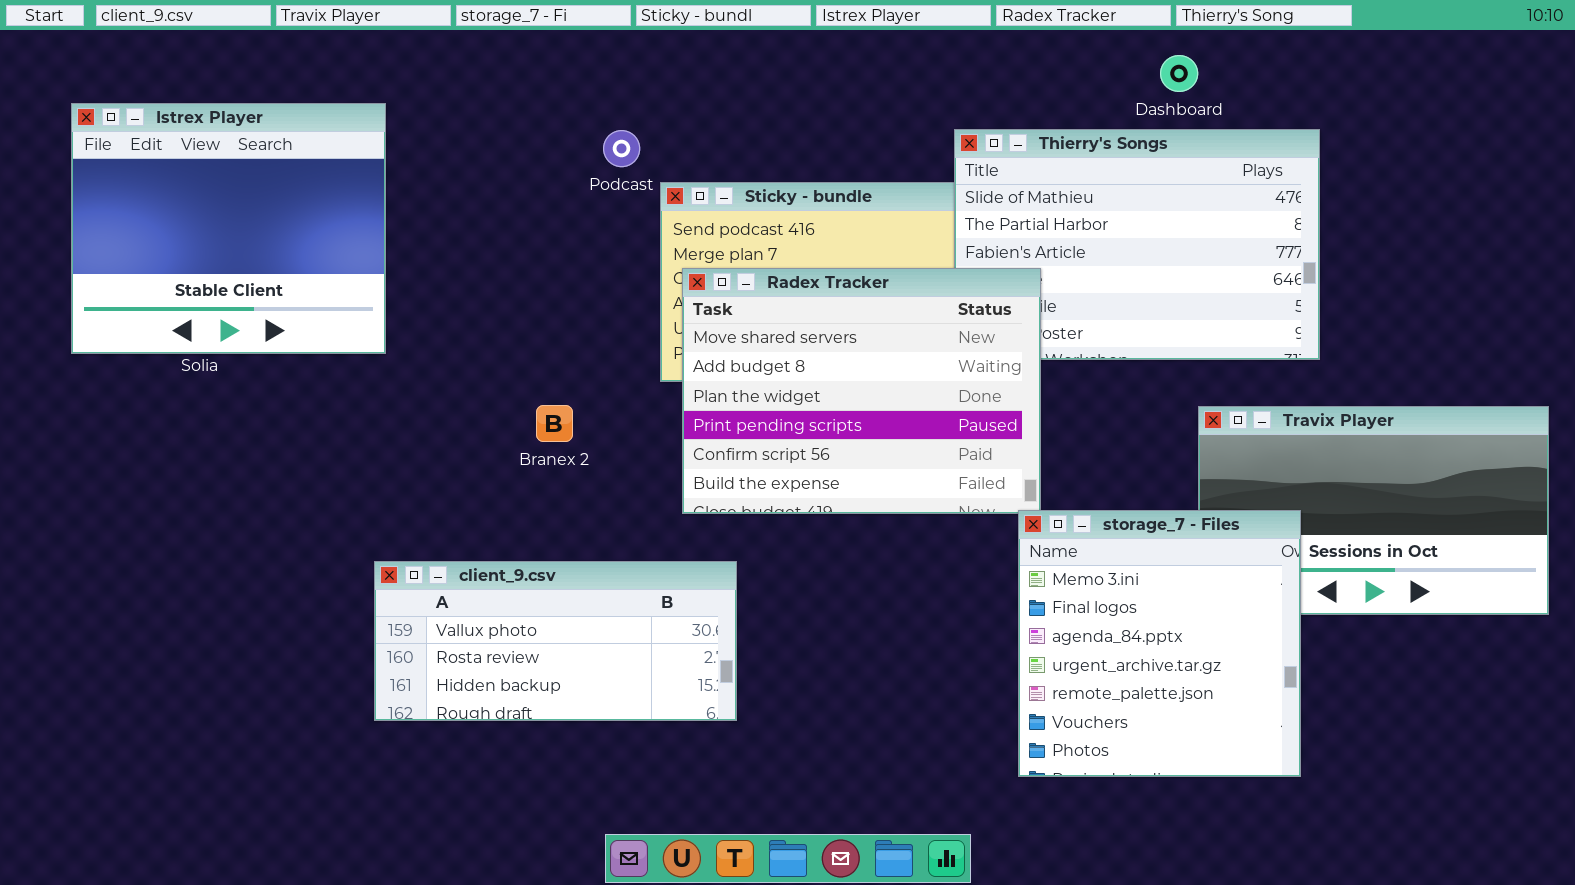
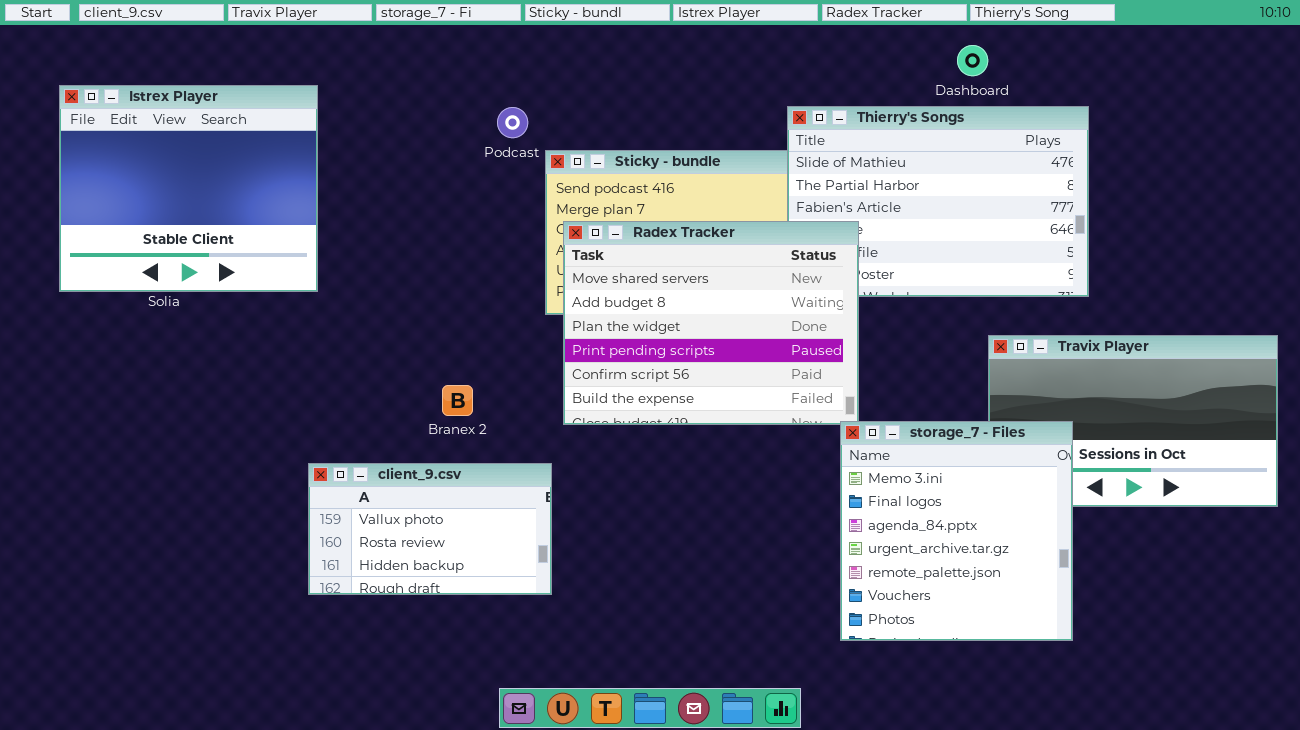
Branex 2: [536,405,573,442] -> [442,385,473,416], moved
client_9.csv: [374,561,737,721] -> [308,463,552,595], resized

